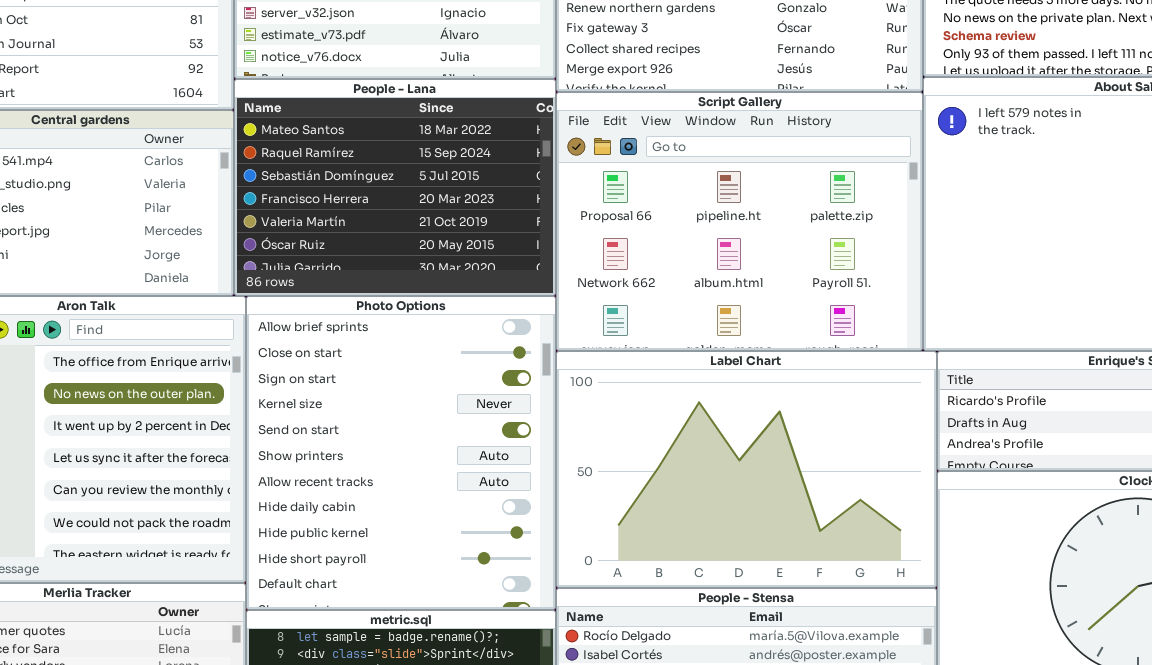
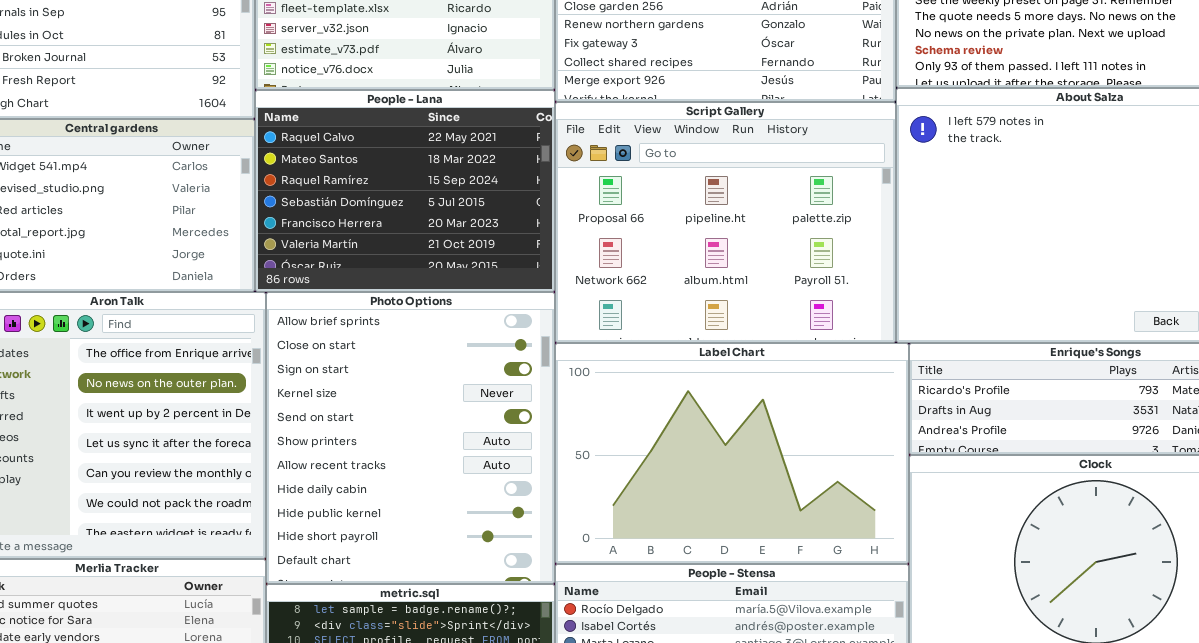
People - Lana: [234,79,556,296] -> [255,90,555,292], scrolled up 1 row

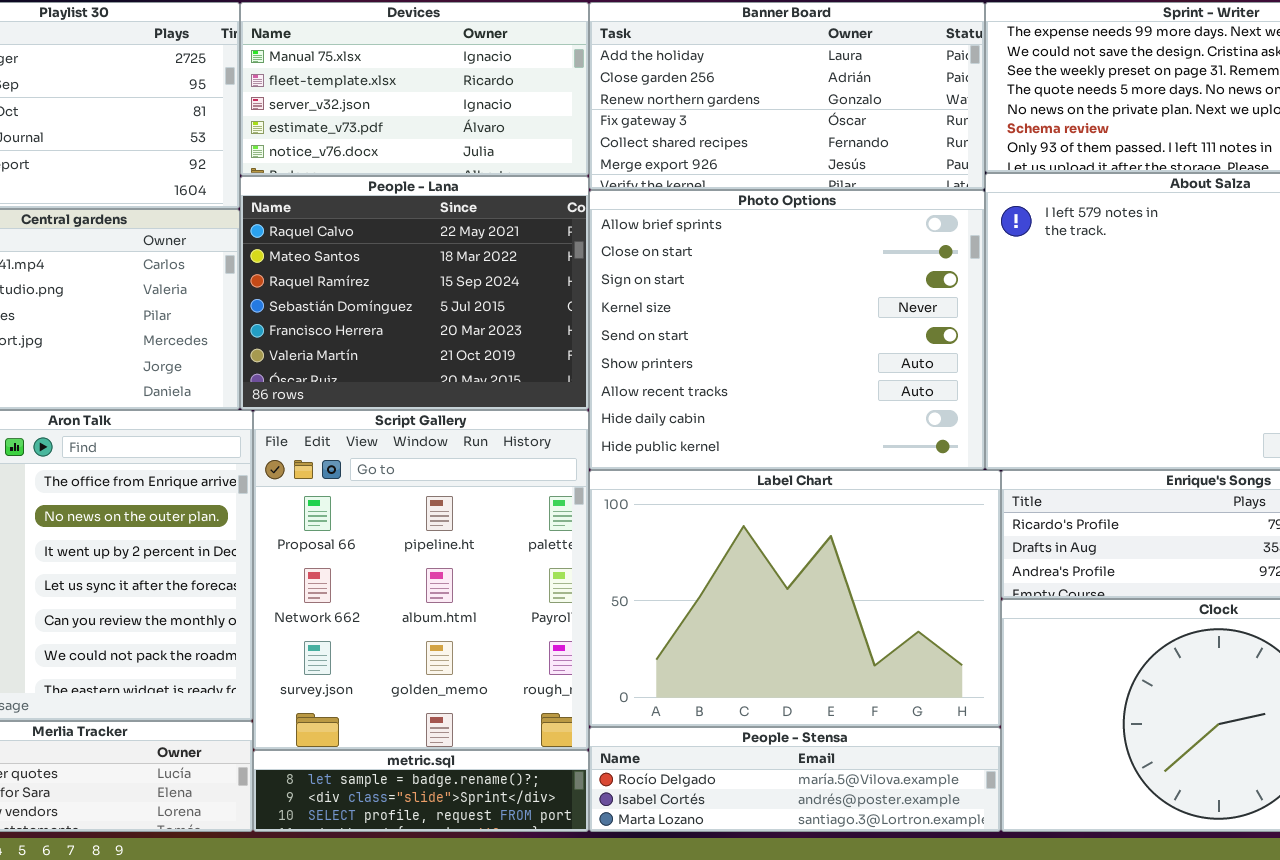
Script Gallery: [555,102,896,343] -> [253,410,589,750], moved, resized
Photo Options: [266,292,555,584] -> [589,190,985,470], moved, resized

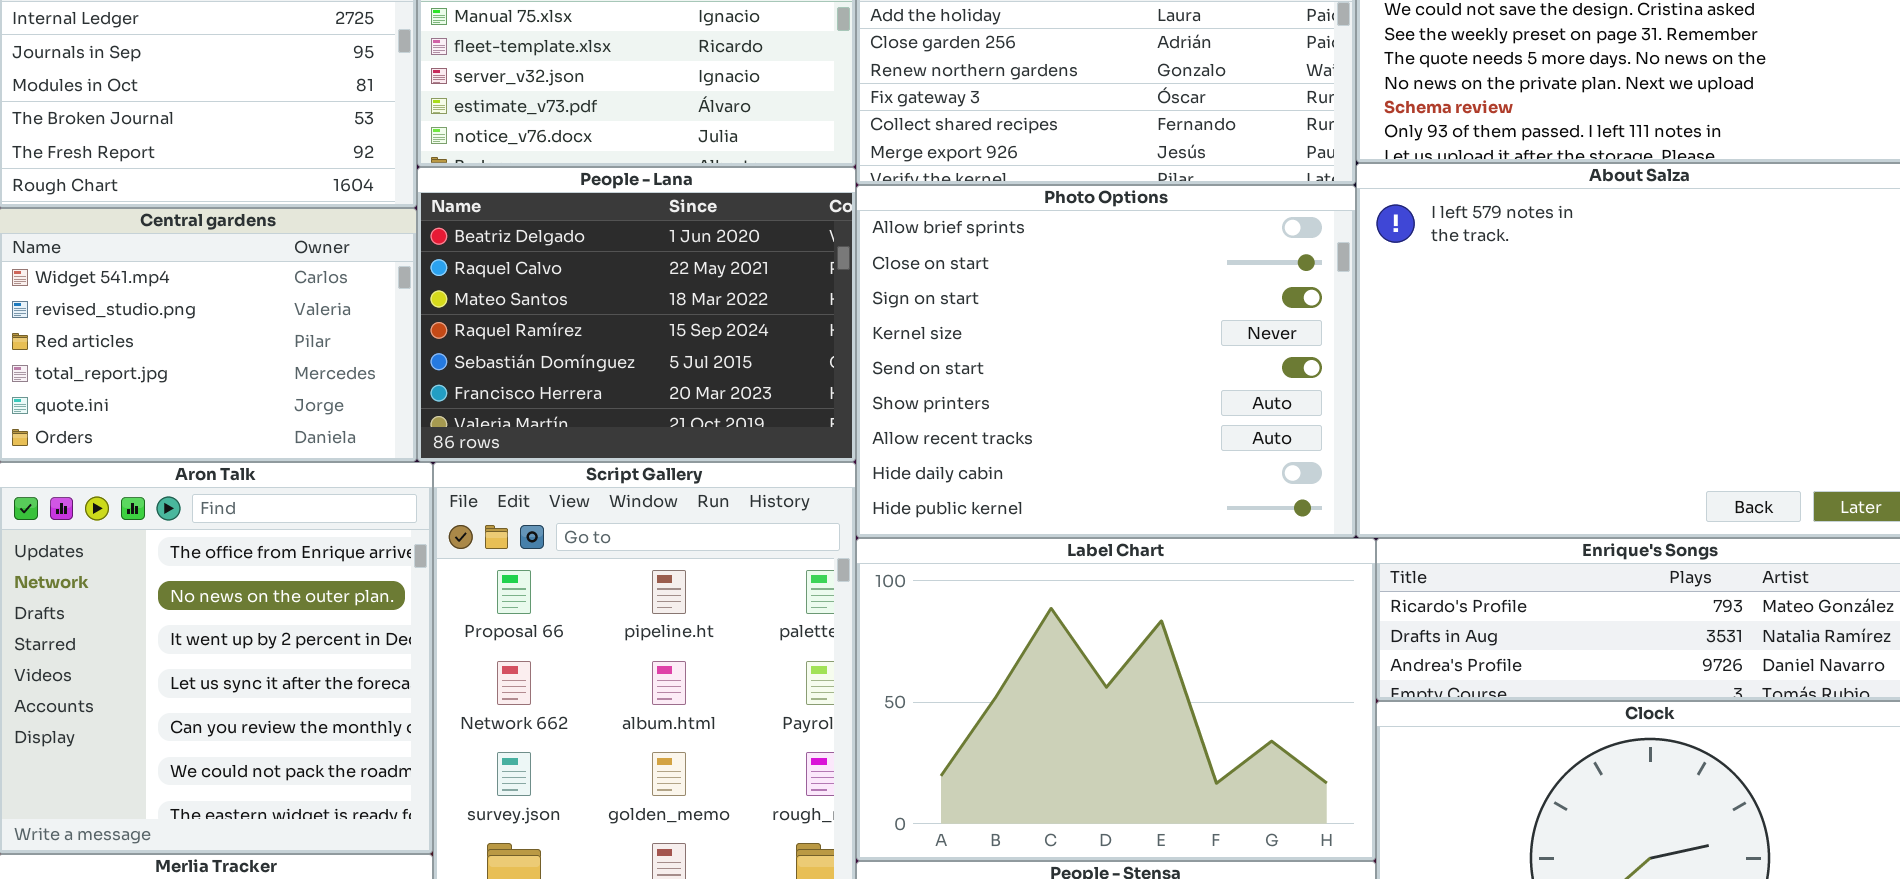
People - Lana: [240,176,589,410] -> [417,167,856,462], scrolled up 1 row

